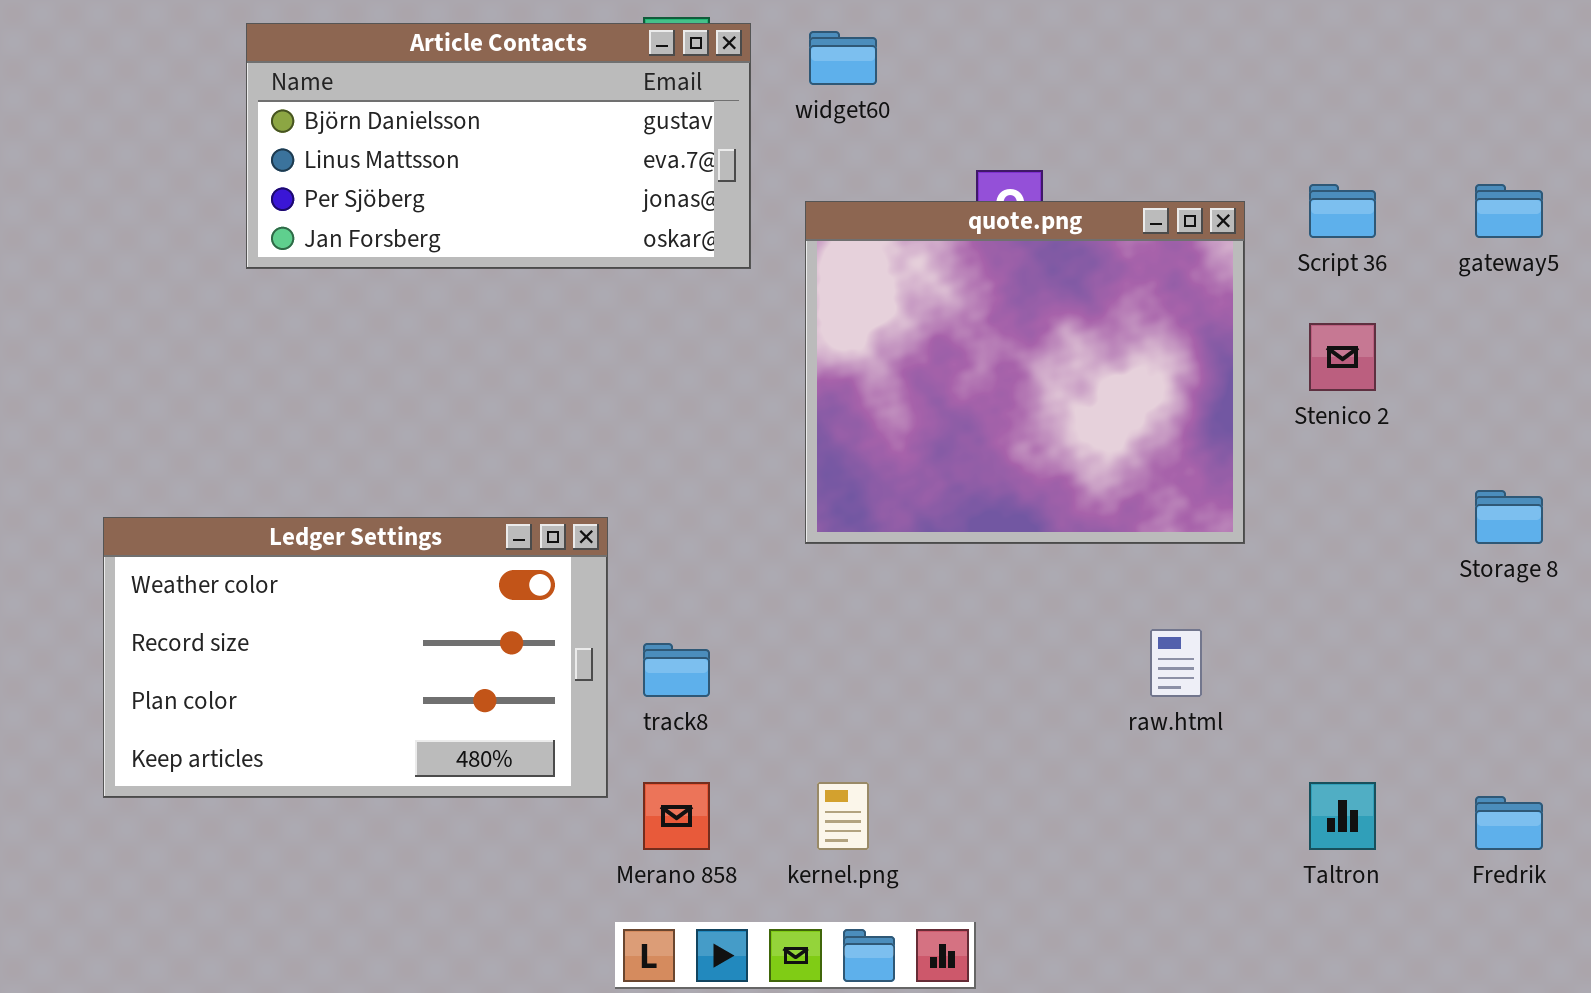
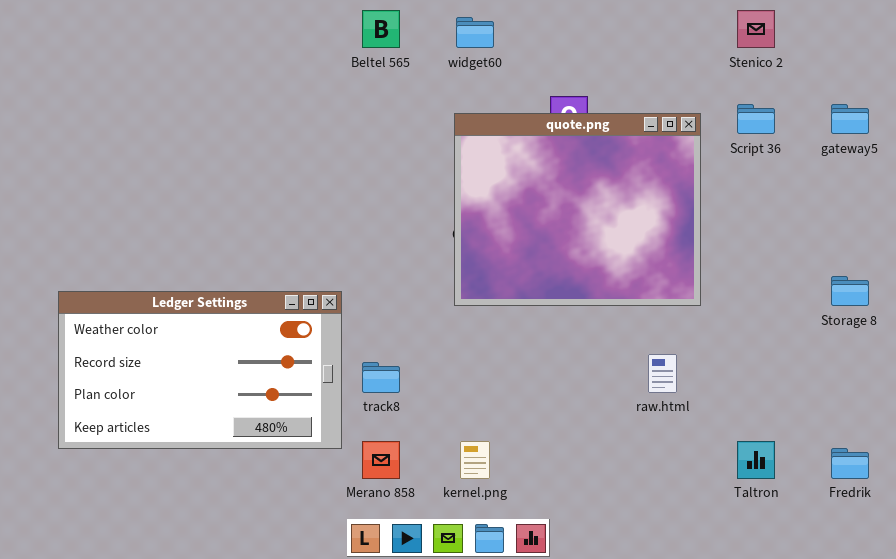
Article Contacts: [246,23,751,269] -> none, closed
Stenico 2: [1309,323,1376,391] -> [737,10,775,48], moved

